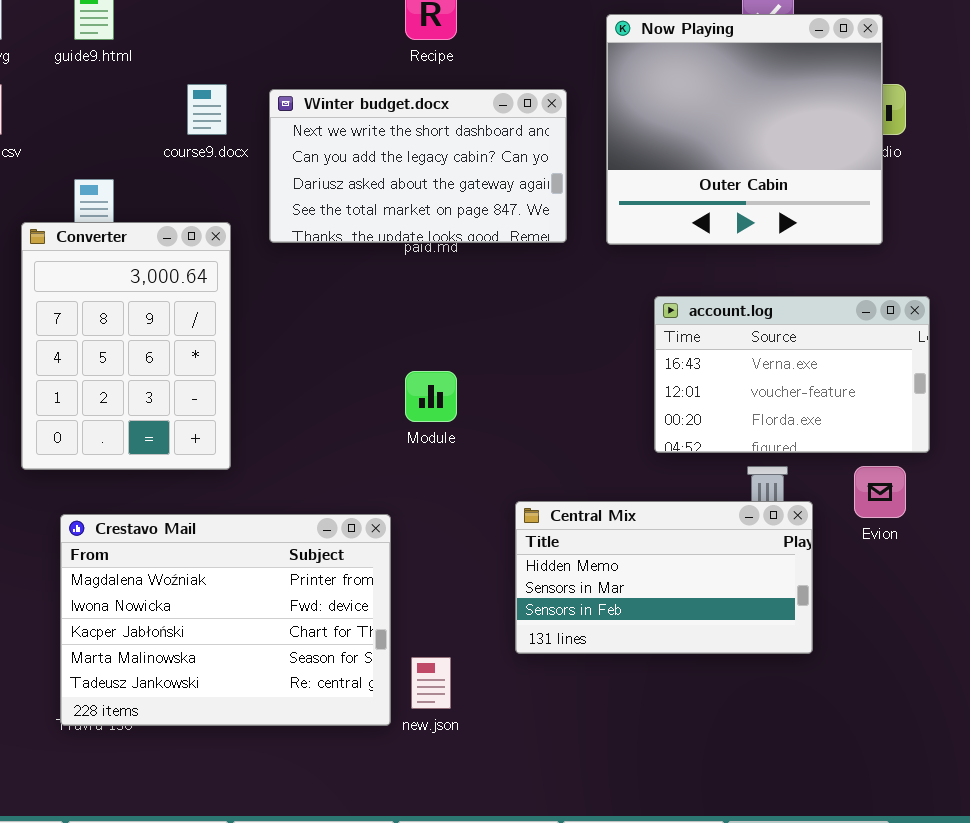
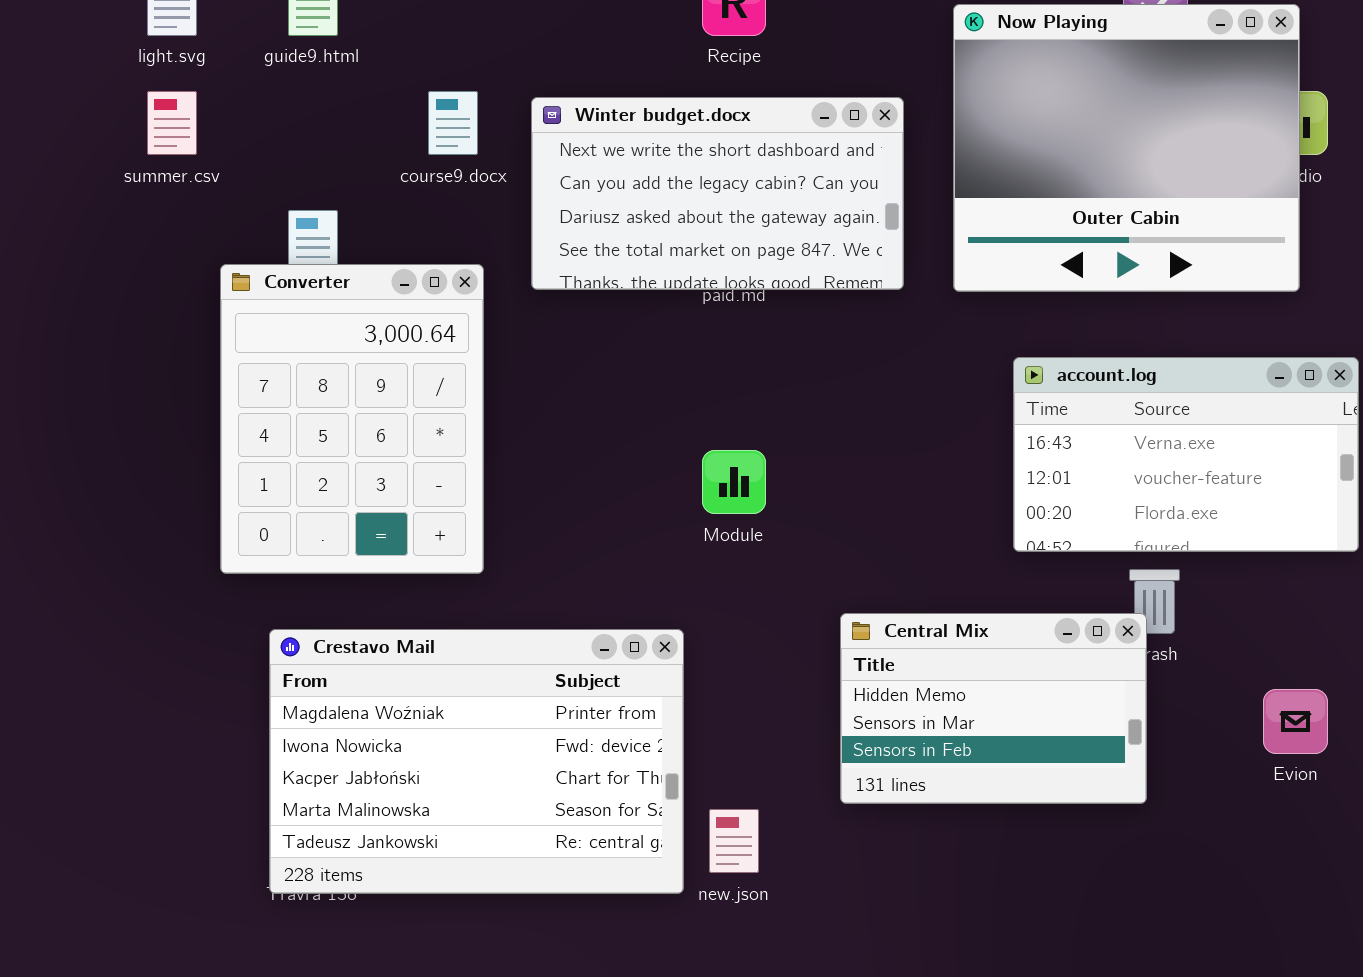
Evion: [854,466,906,518] -> [1263,689,1328,754], moved
Central Mix: [515,501,813,654] -> [840,613,1147,804], resized

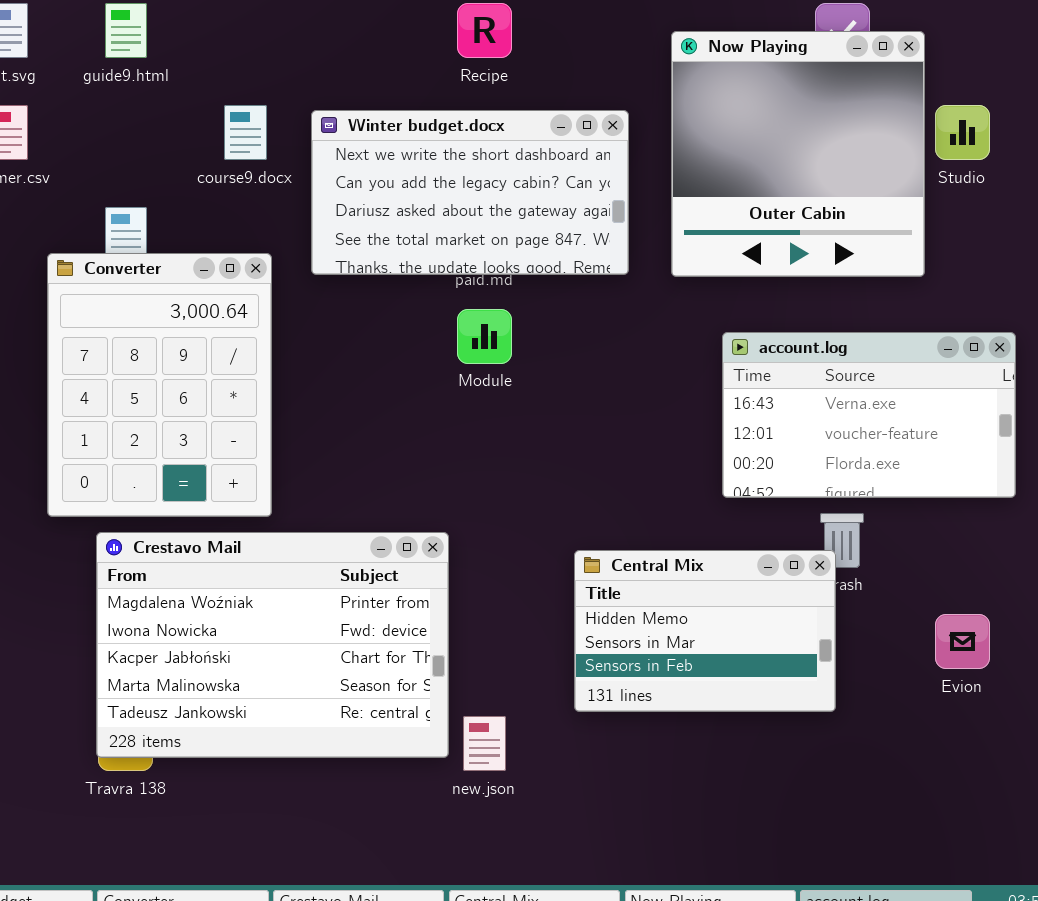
Now Playing: [953,4,1300,292] -> [671,31,925,277], resized
Module: [702,450,766,514] -> [457,309,512,364], moved
Crestavo Mail: [269,629,684,894] -> [96,532,449,758], moved

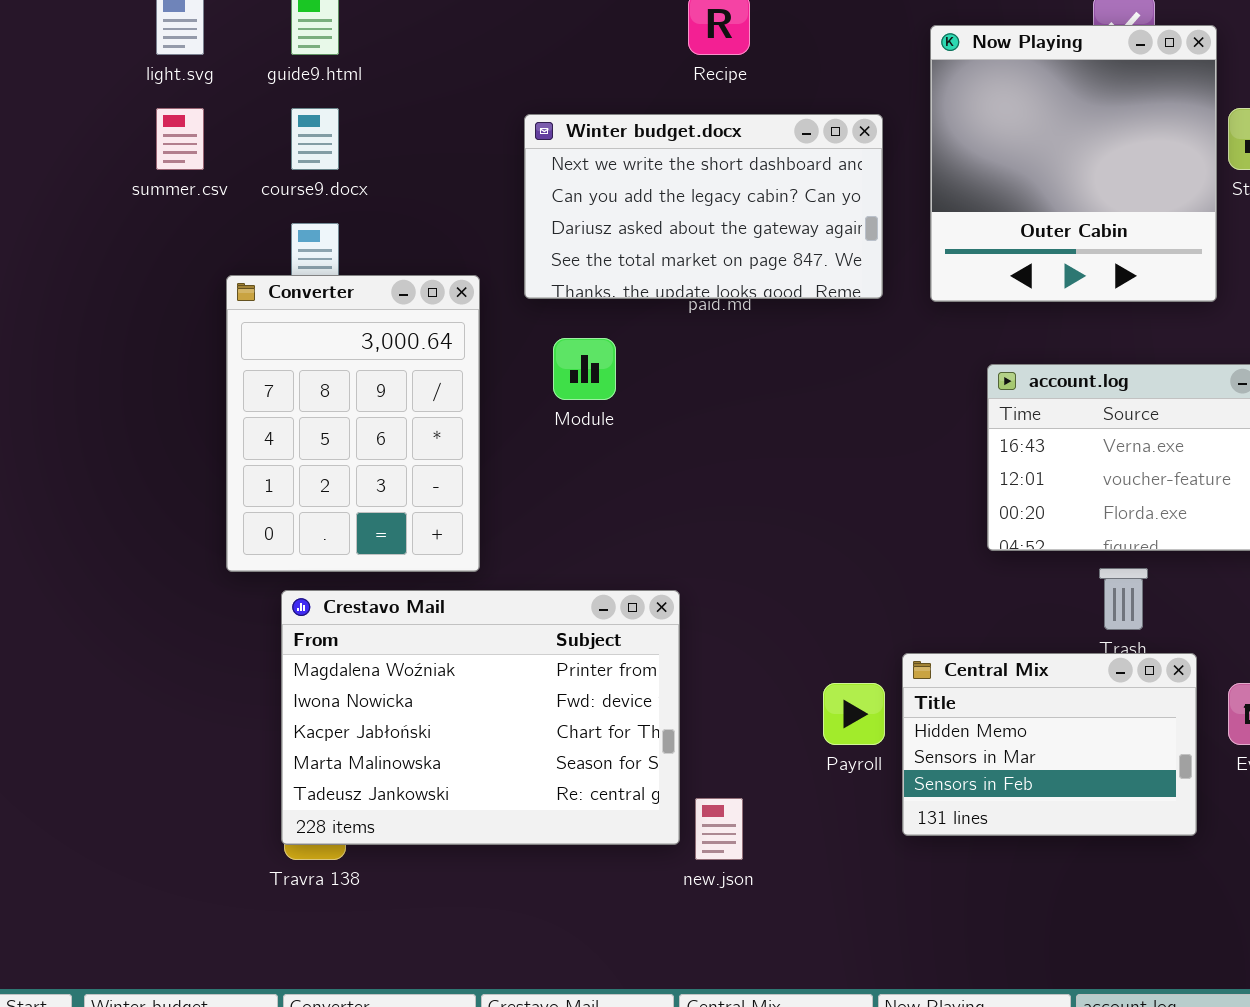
course9.docx: [224,105,267,160] -> [291,108,339,170], moved
Module: [457,309,512,364] -> [553,338,616,400], moved
Central Mix: [574,550,836,712] -> [902,653,1197,836], moved

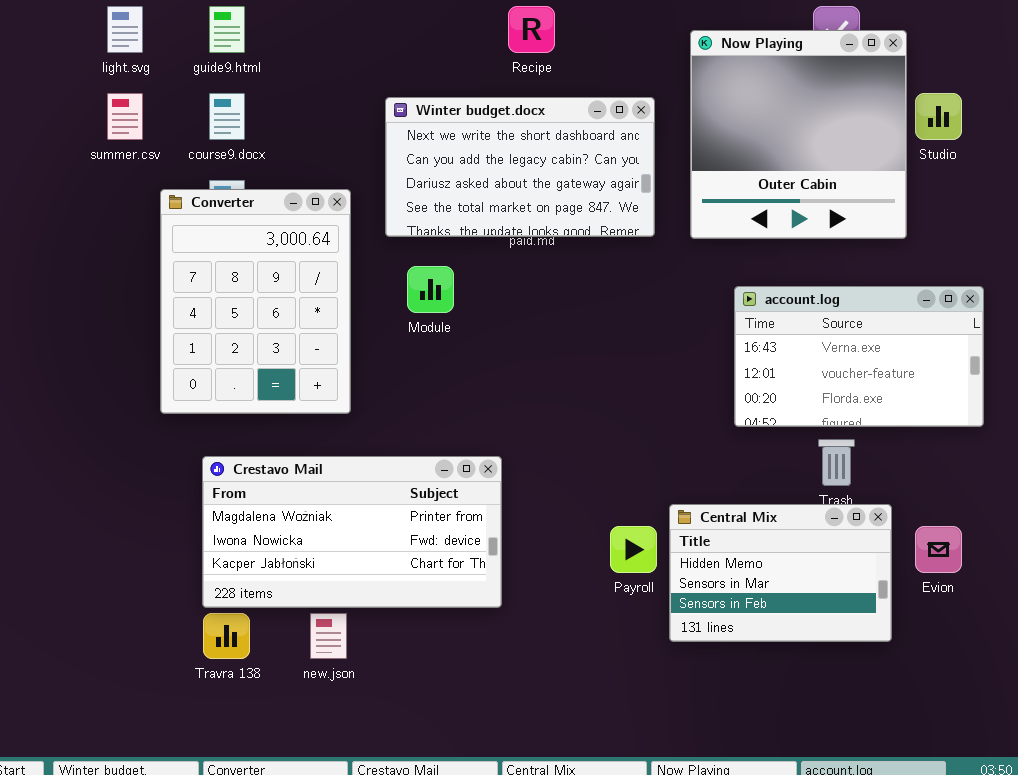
Converter: [226,275,480,572] -> [160,189,351,414], moved
Crestavo Mail: [281,590,680,845] -> [202,456,502,608], resized
new.json: [695,798,743,860] -> [310,613,347,659], moved

